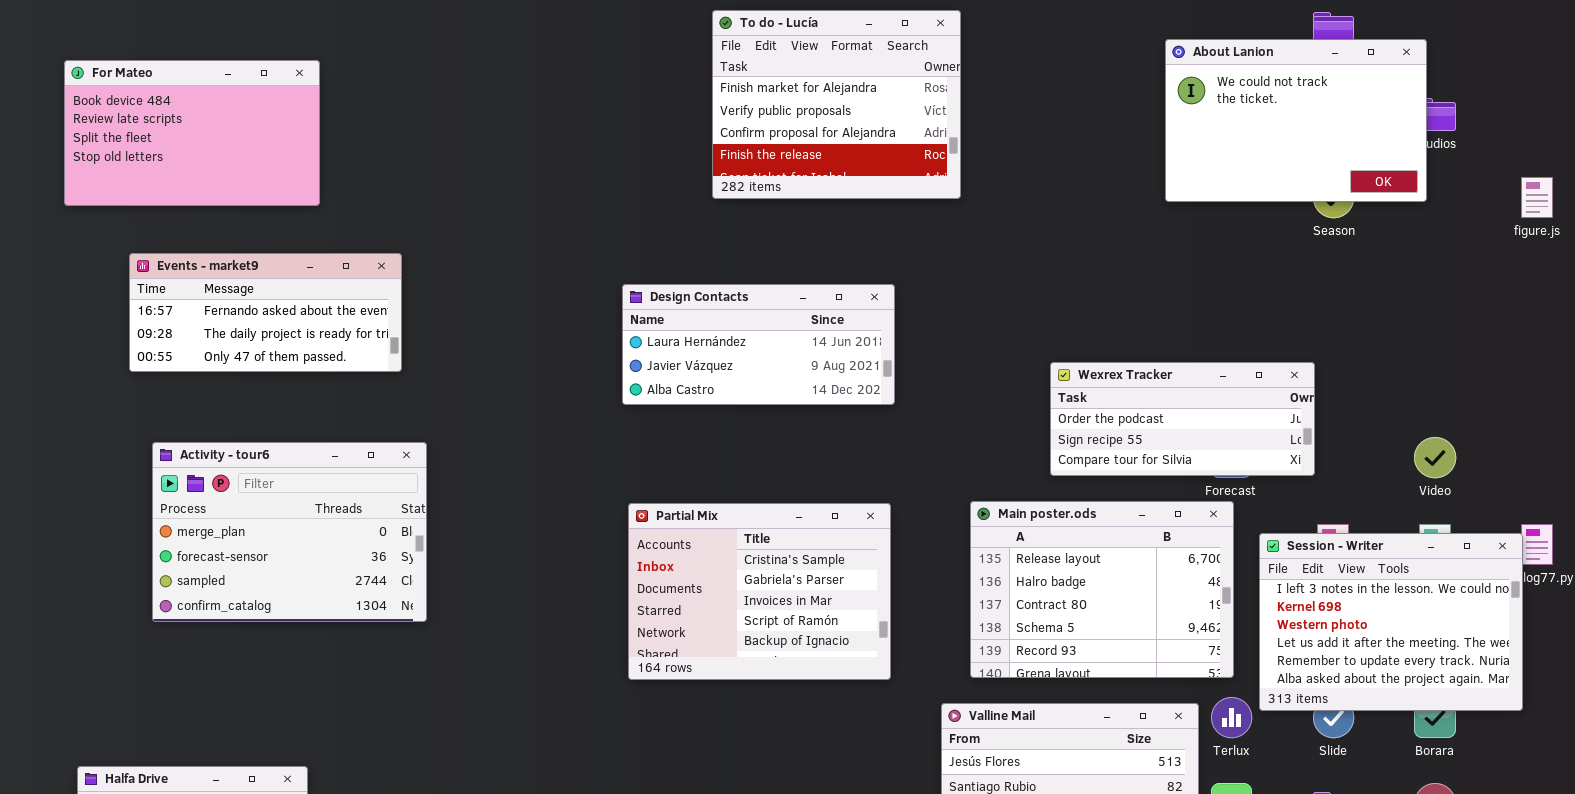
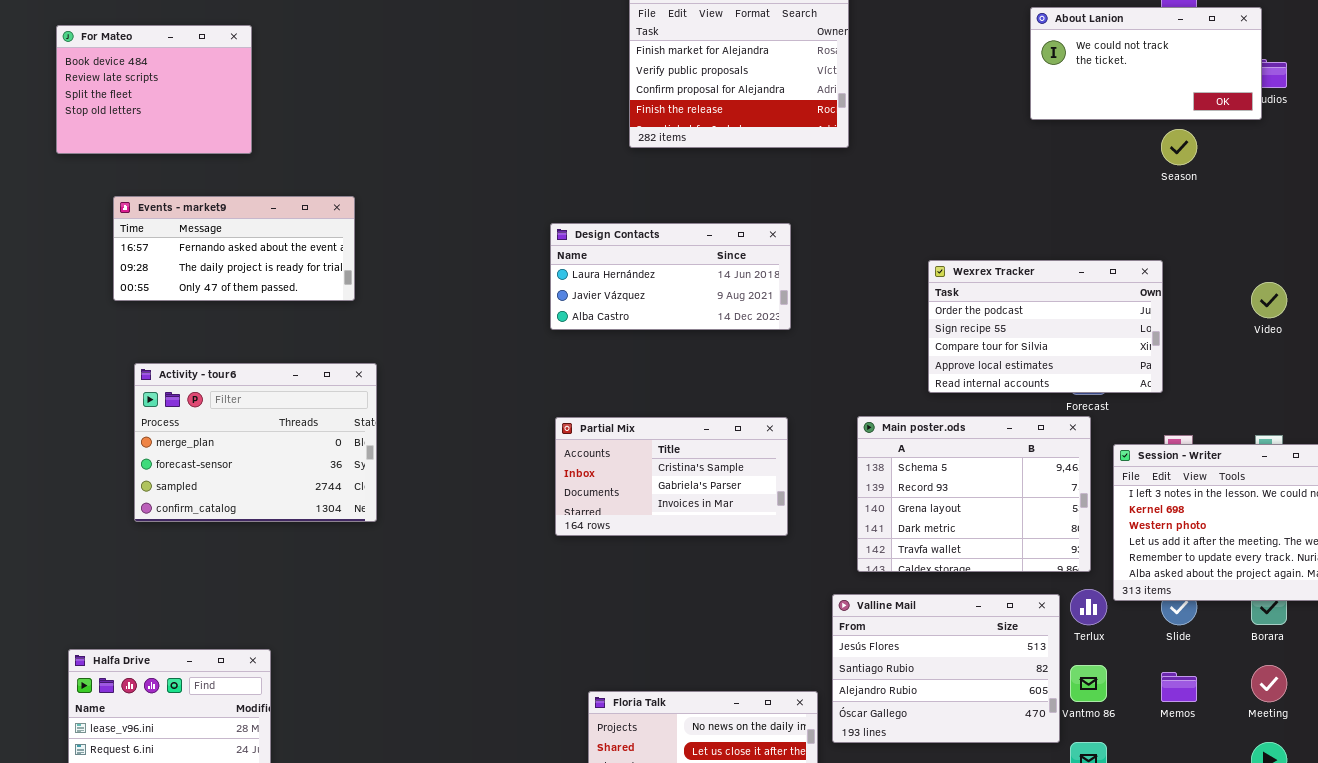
About Lanion: [1165,39,1427,202] -> [1030,7,1262,120], resized
For Mateo: [64,60,320,206] -> [56,25,252,154], resized
Wexrex Tracker: [1050,362,1315,476] -> [928,260,1163,393], resized
Video: [1414,437,1456,478] -> [1251,282,1287,318], moved
Main poster.ods: [970,501,1234,678] -> [857,416,1091,572], scrolled down 3 rows
Partial Mix: [628,503,891,680] -> [555,417,788,536], resized

